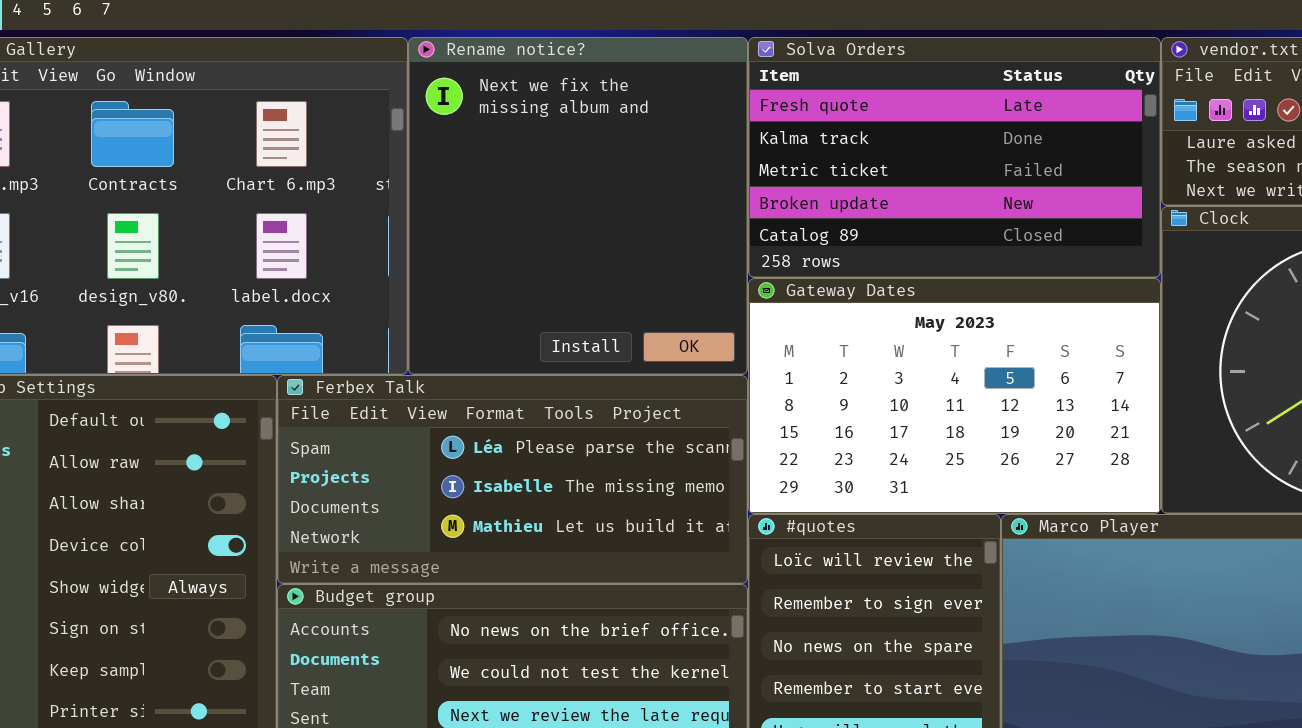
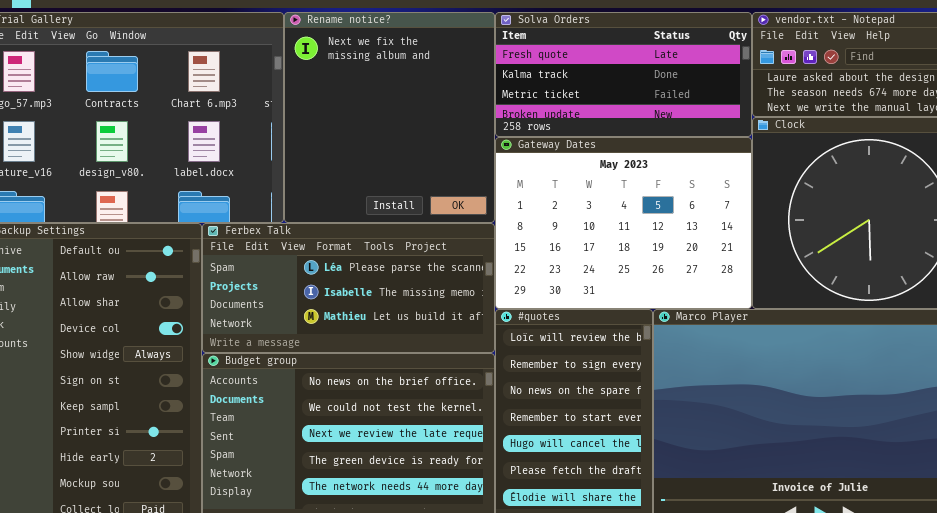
Solva Orders: [748,37,1161,278] -> [495,12,752,137], resized
Gateway Dates: [748,278,1161,514] -> [495,137,752,309], resized

